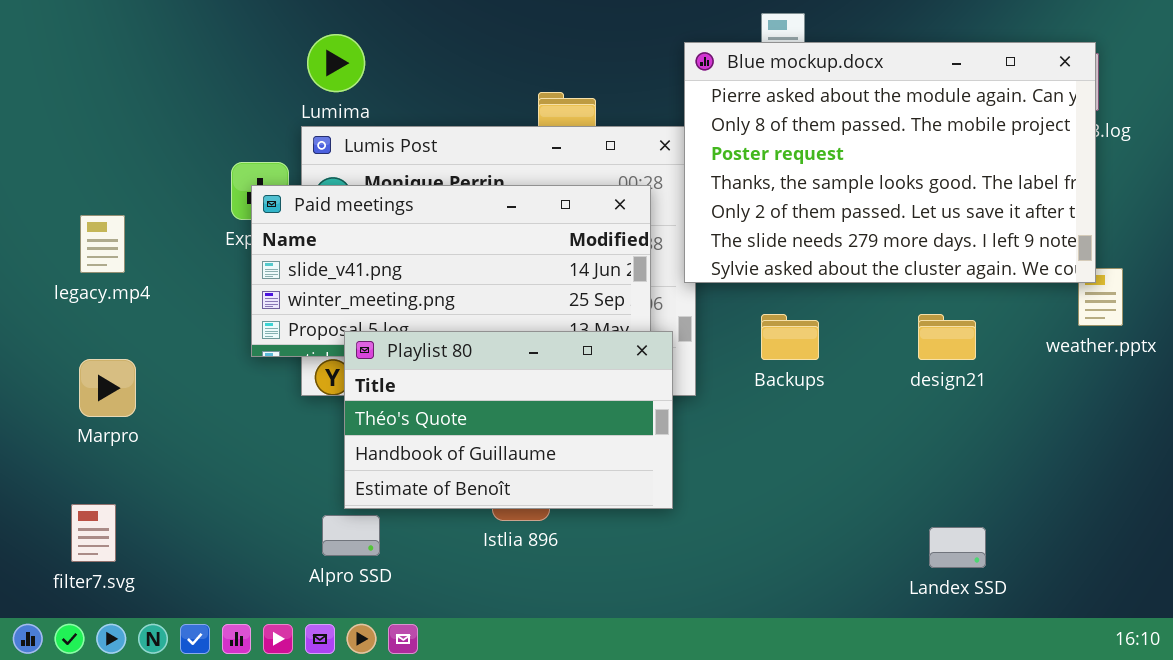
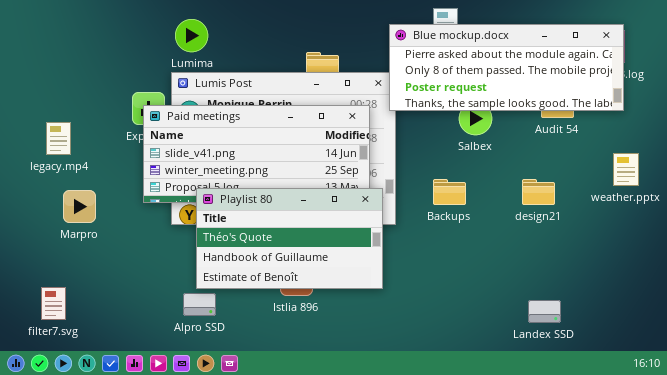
Blue mockup.docx: [684,42,1096,283] -> [389,24,624,111], resized
Marpro: [79,359,136,417] -> [63,190,96,223], moved

